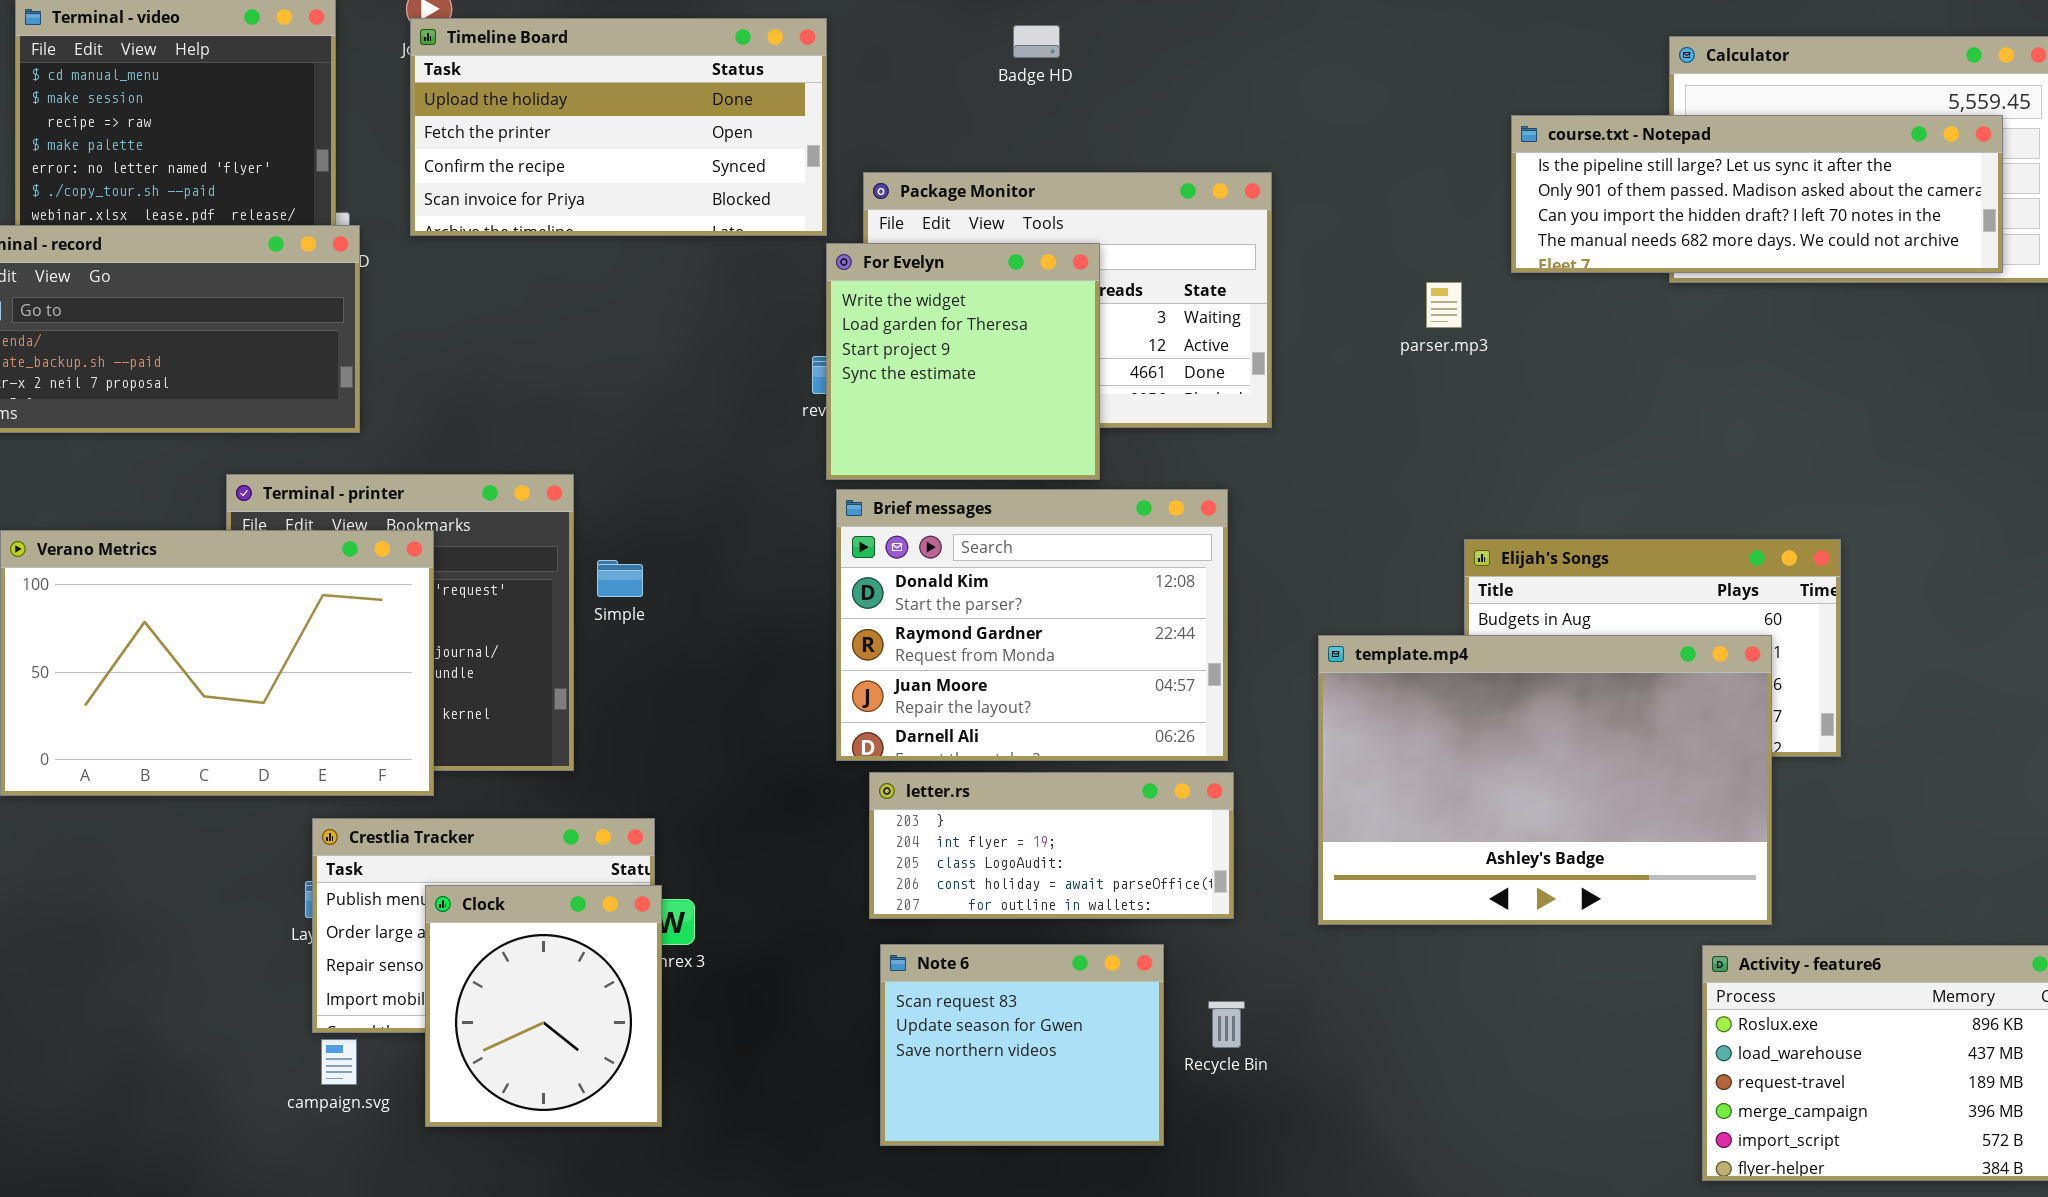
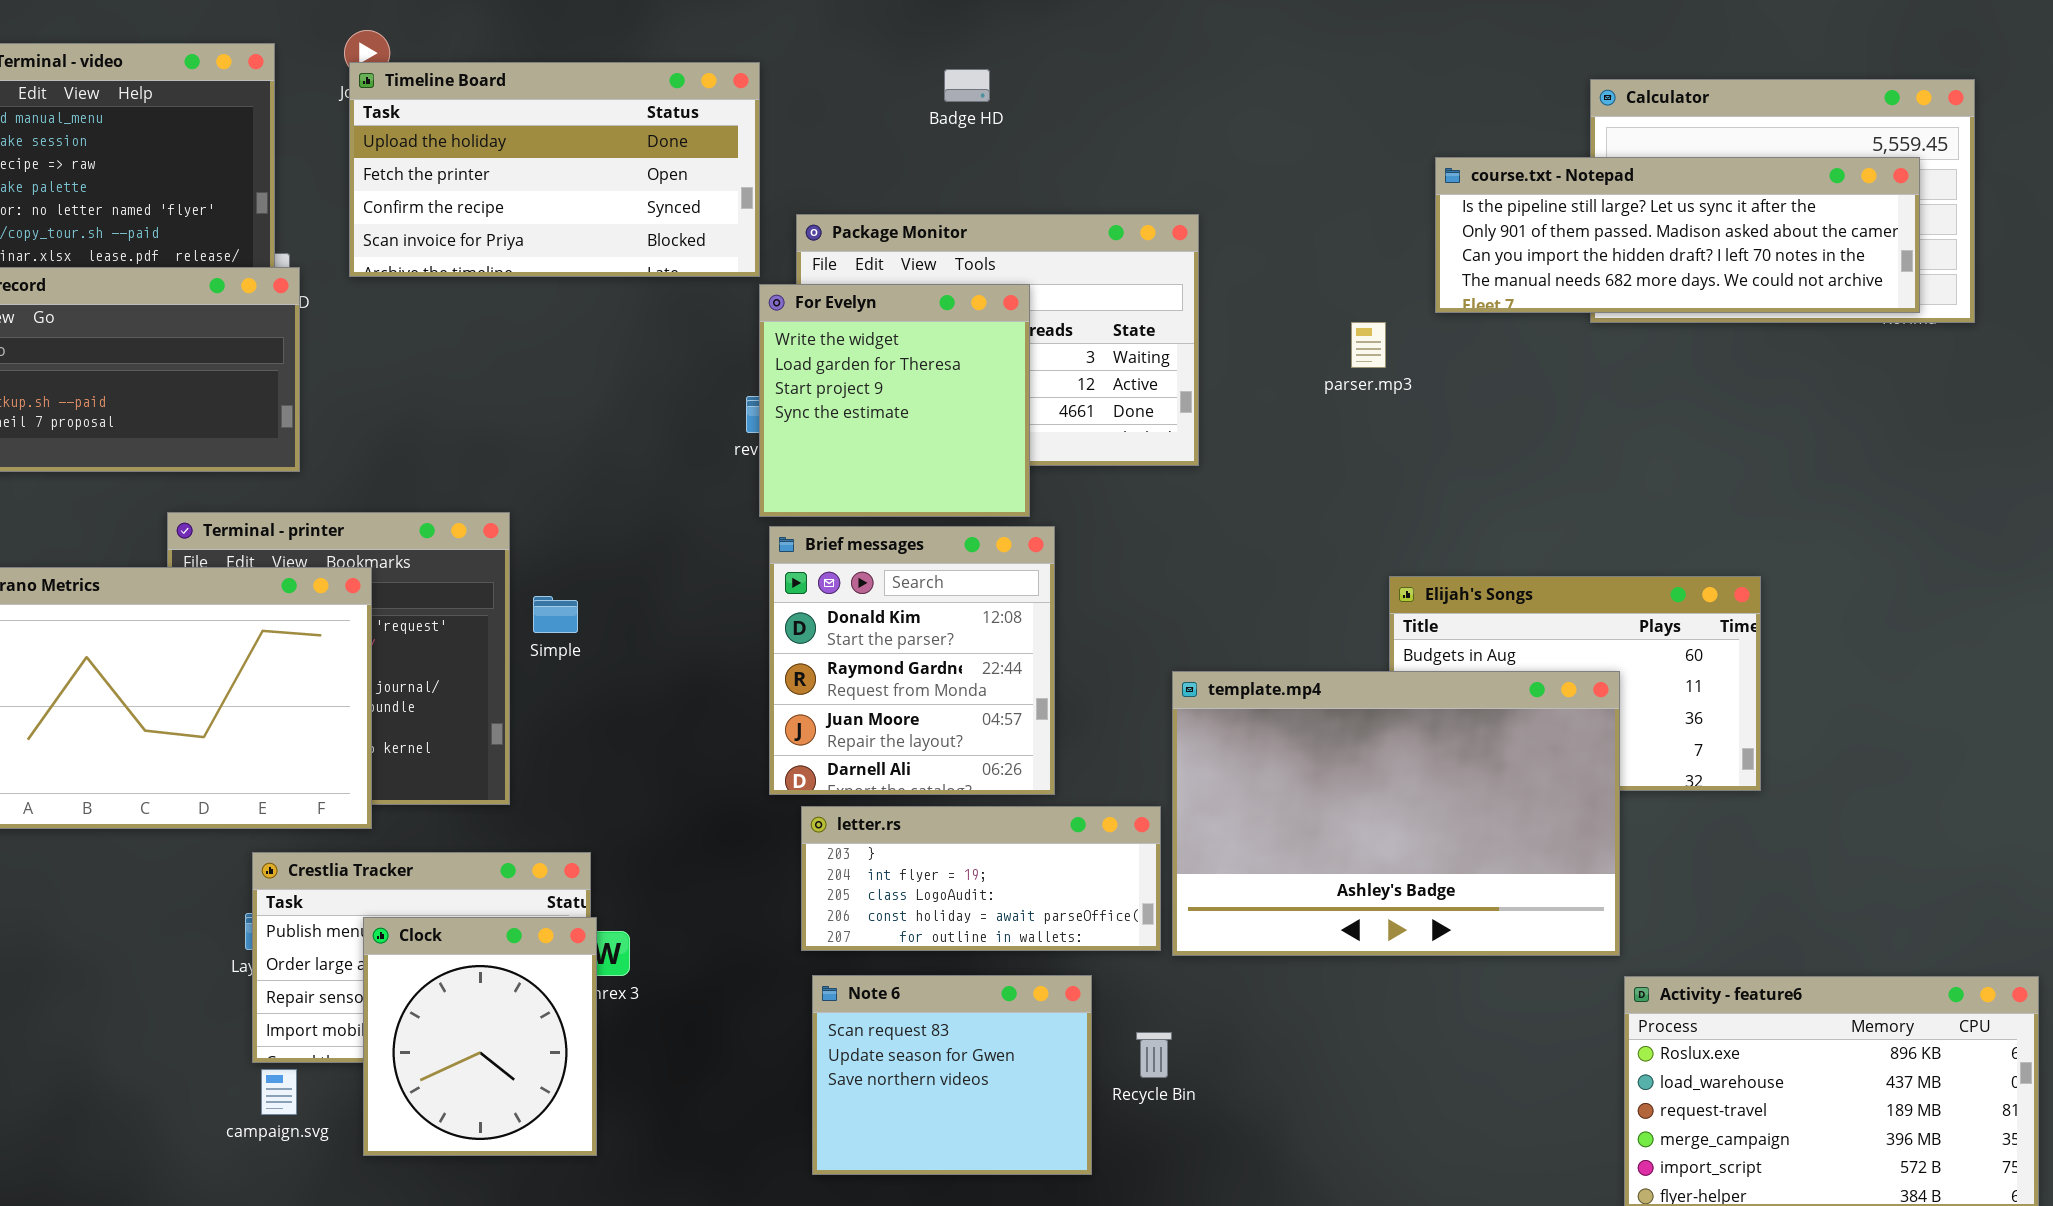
Brief messages: [836,489,1228,761] -> [769,526,1055,795], resized
template.mp4: [1318,635,1772,925] -> [1172,671,1620,956], moved

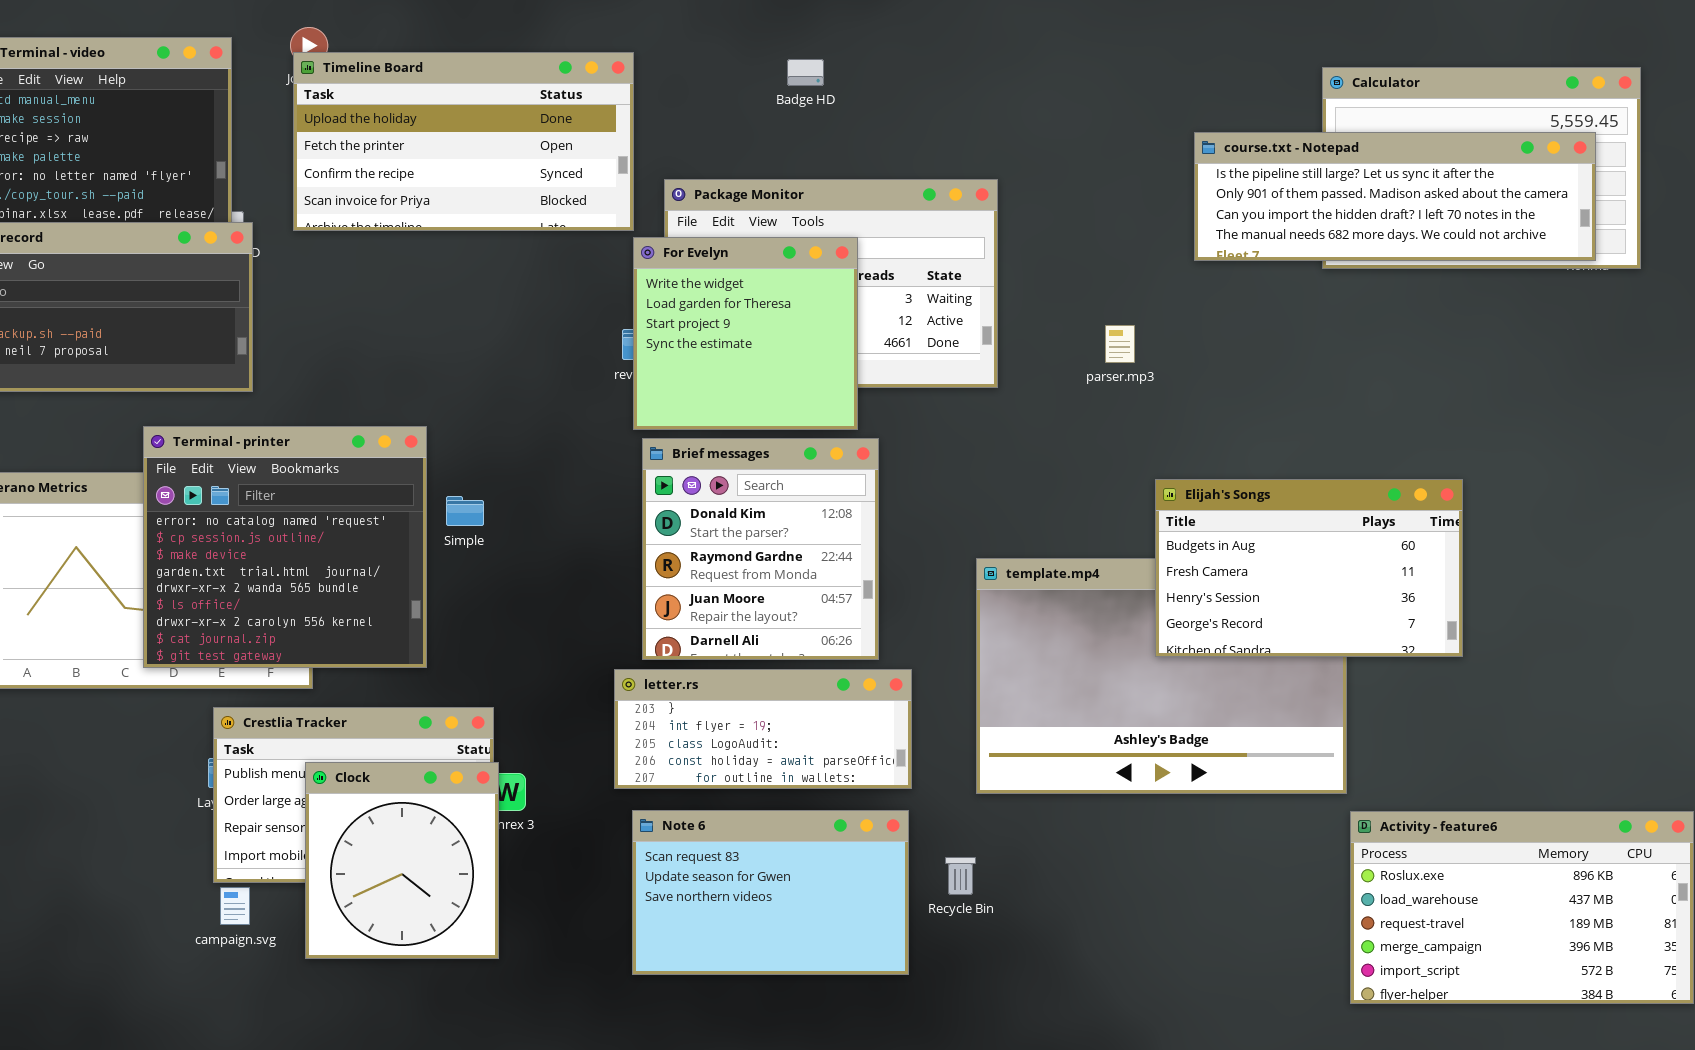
parser.mp3: [1351,322,1386,368] -> [1105,325,1135,363], moved
Terminal - printer: [167,512,510,805] -> [143,426,427,668], raised
Elijah's Songs: [1389,576,1761,791] -> [1155,479,1463,657], raised
letter.rs: [801,806,1161,951] -> [614,669,912,789], moved
Note 6: [812,975,1092,1175] -> [632,810,909,975], resized

